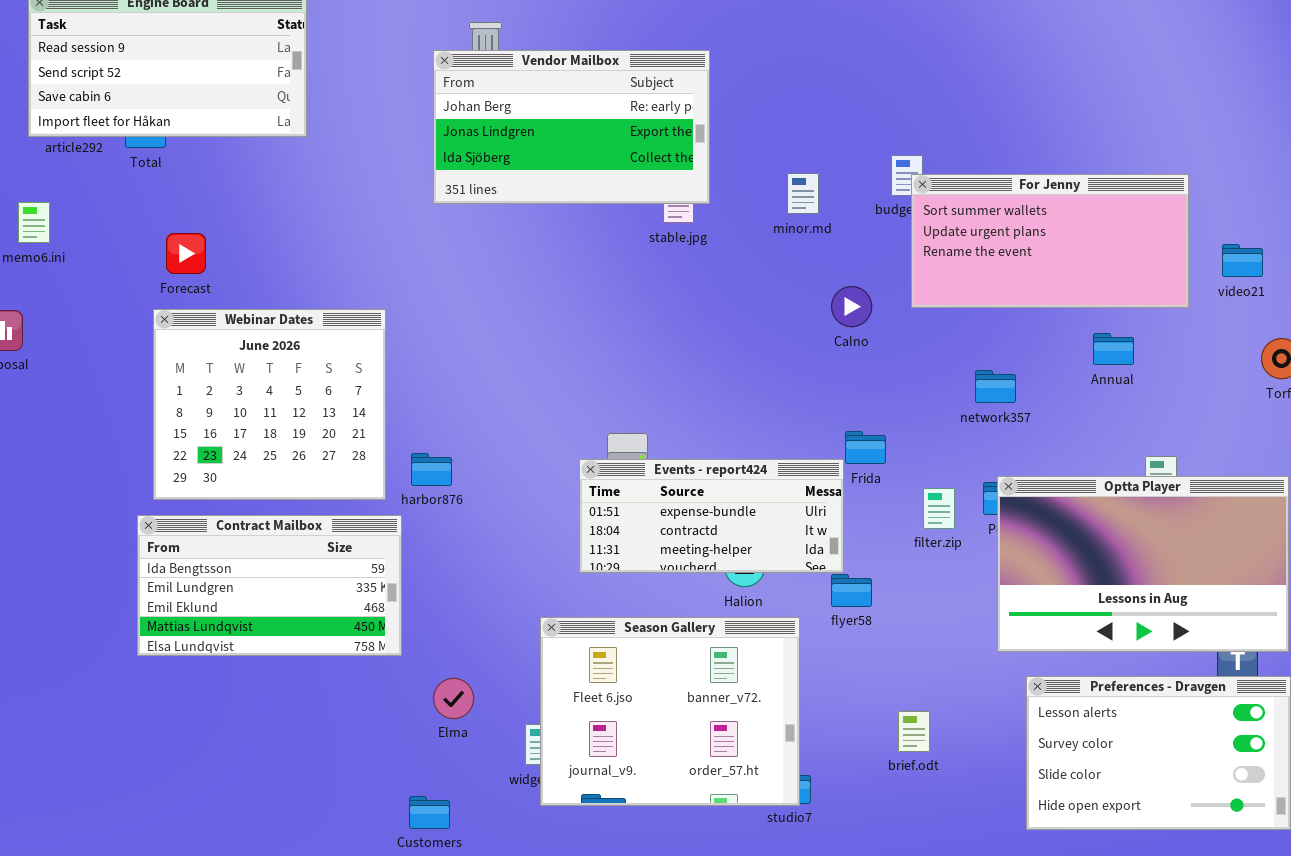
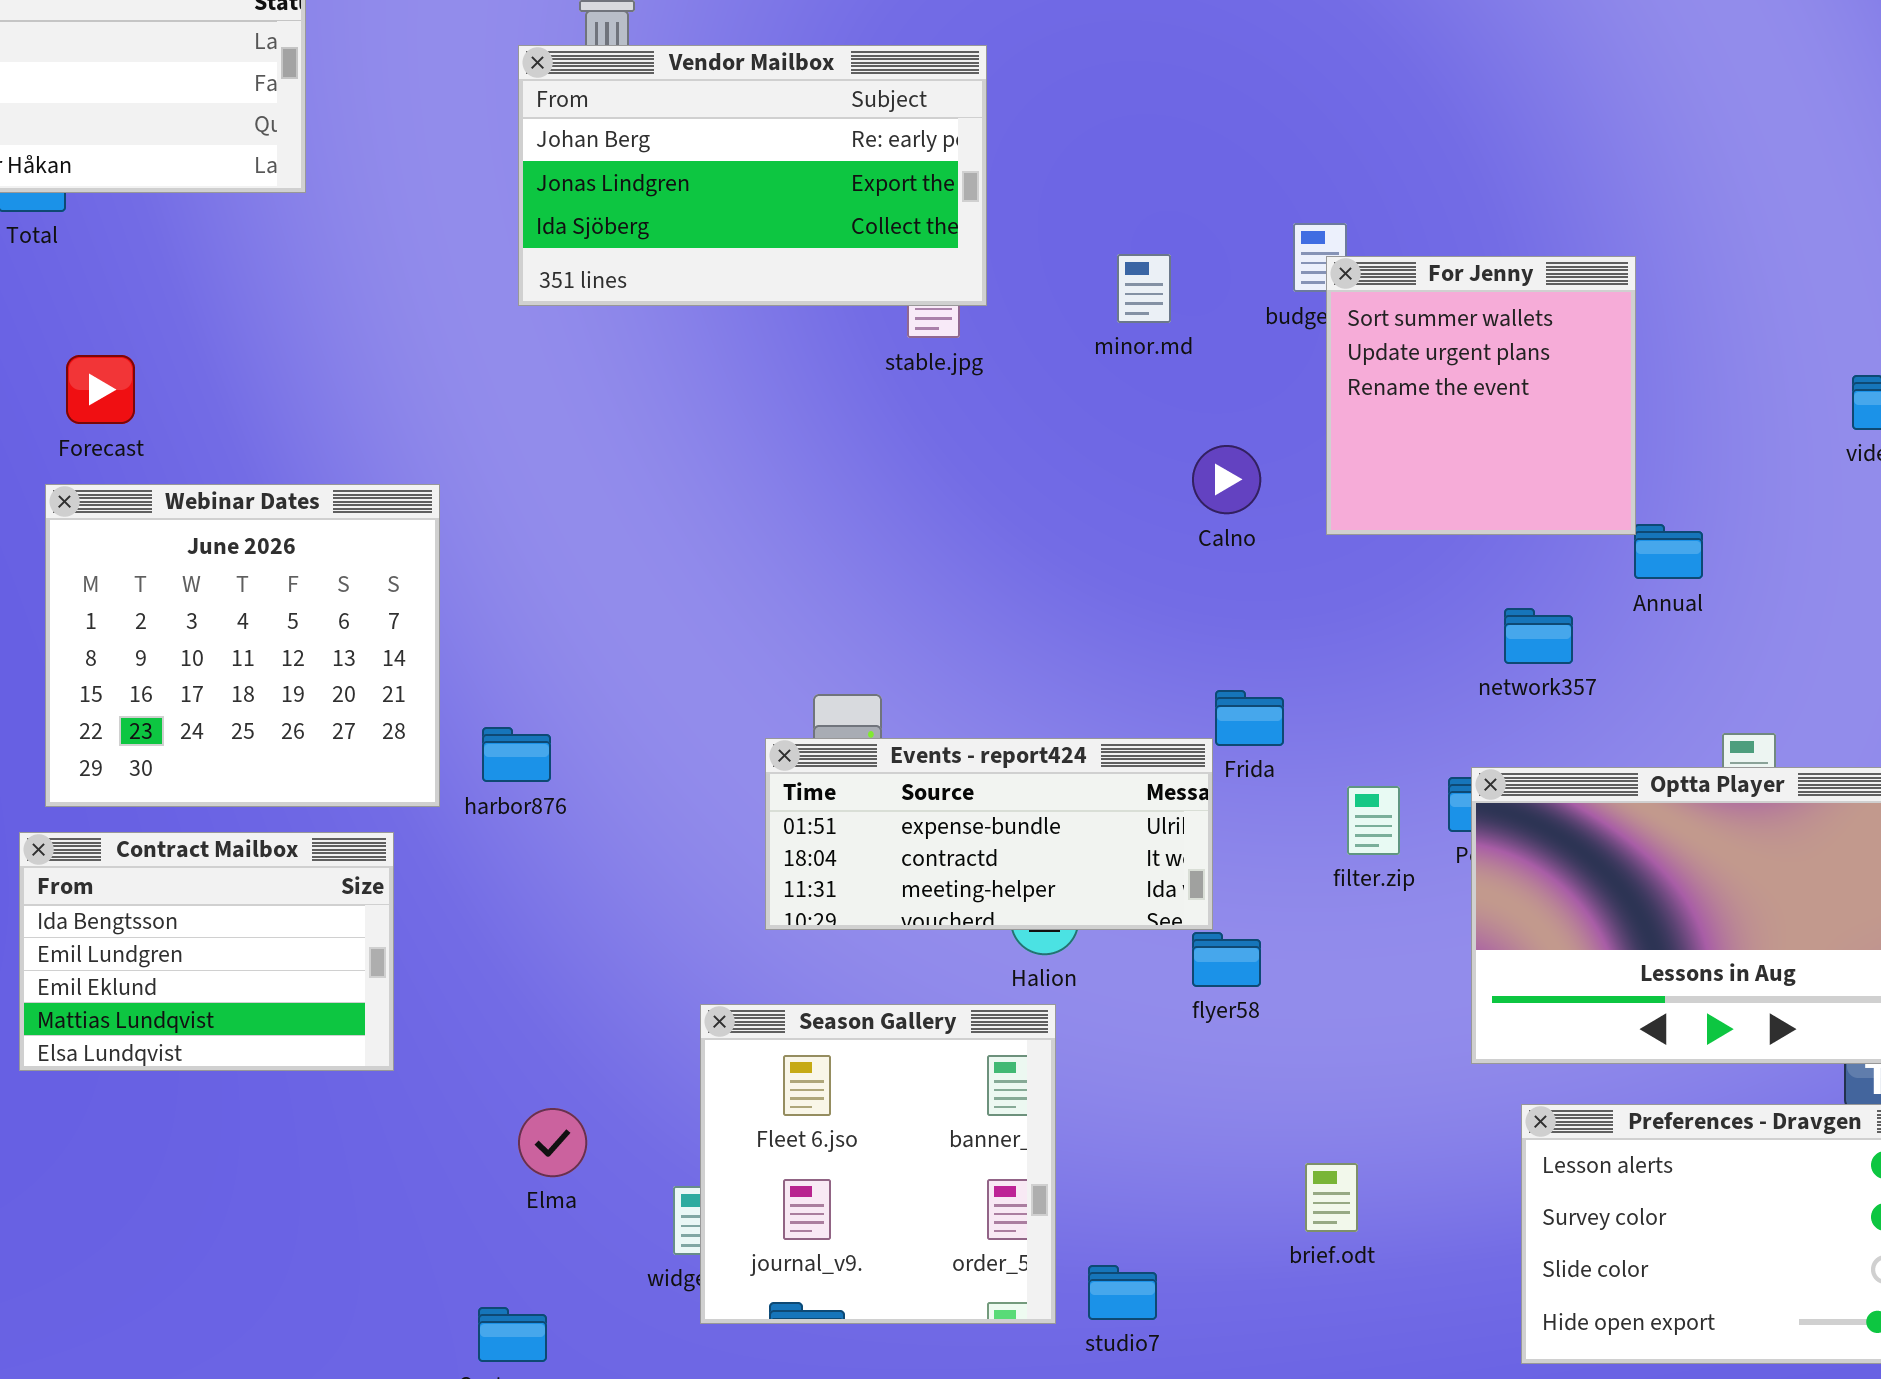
For Jenny: [911,174,1189,308] -> [1326,256,1636,535], resized
network357: [975,370,1016,403] -> [1504,608,1573,664], moved
Contract Mailbox: [137,515,402,656] -> [19,832,394,1071], resized
Season Gallery: [540,617,800,806] -> [700,1004,1056,1324], resized

